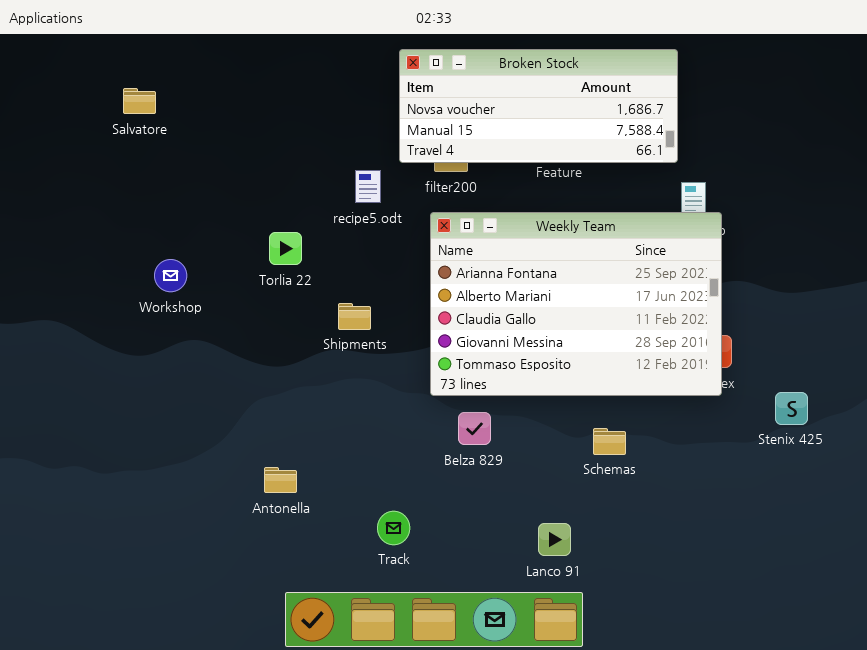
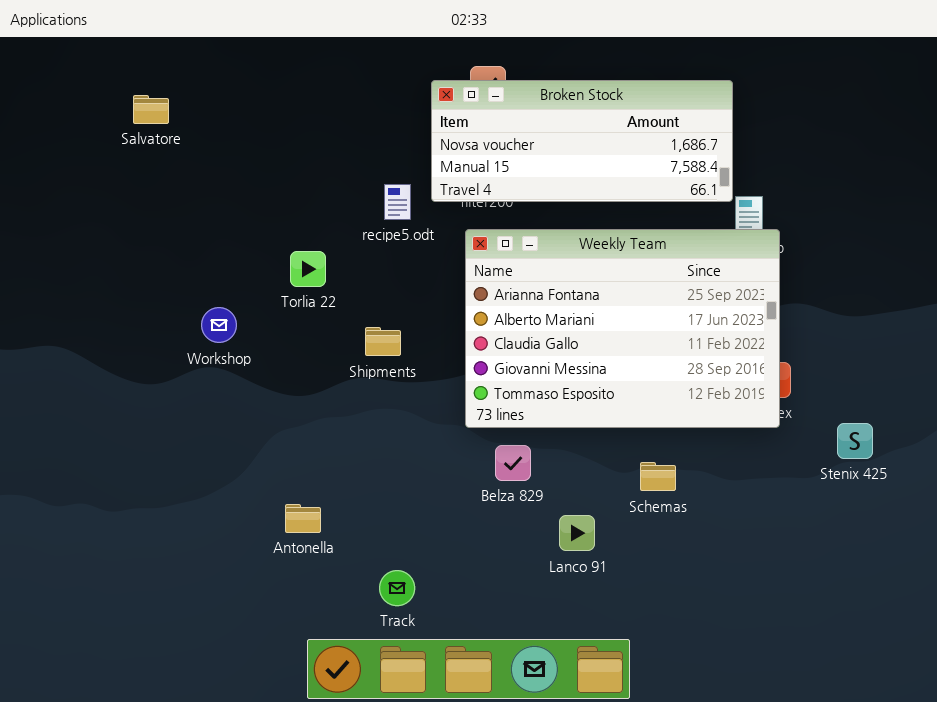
Broken Stock: [399,49,678,163] -> [431,80,733,202], moved
Workshop: [154,259,187,292] -> [201,307,237,343], moved
Track: [377,511,410,545] -> [379,570,415,606], moved
Lanco 91: [538,523,571,556] -> [559,515,595,551], moved

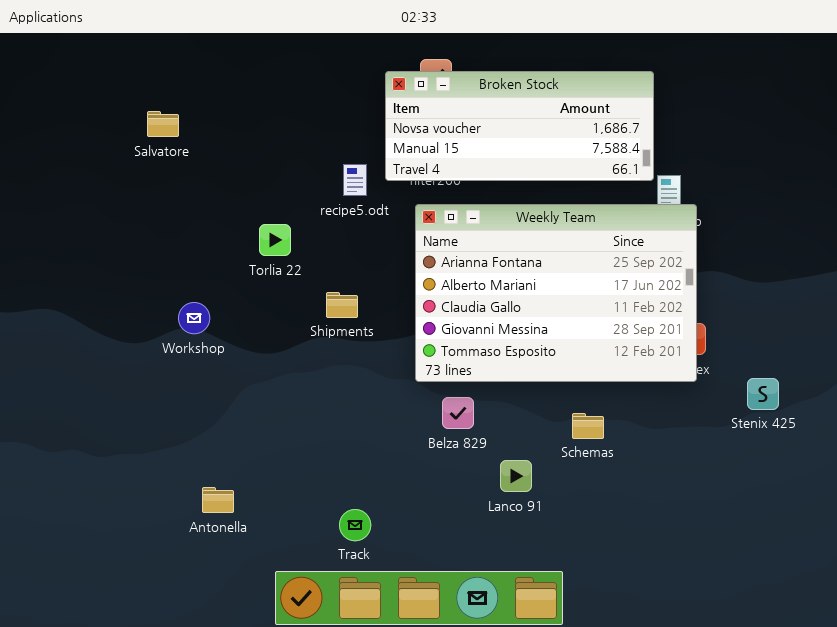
Salvatore: [133,95,169,124] -> [147,111,179,137], moved
Workshop: [201,307,237,343] -> [178,302,210,334], moved
Antonella: [285,504,321,533] -> [202,487,234,513], moved

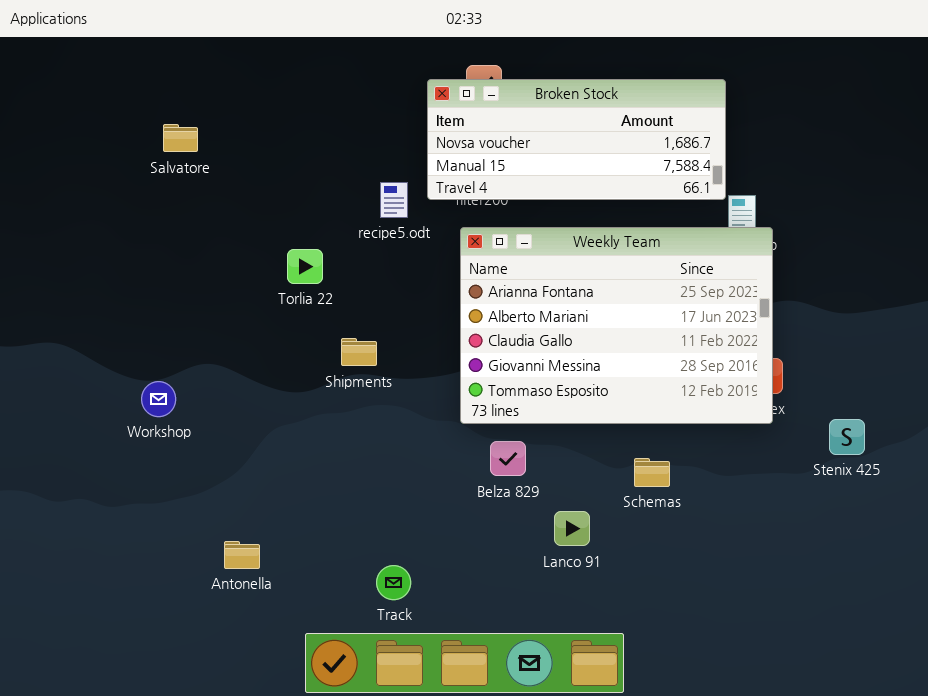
Shipments: [326,292,358,318] -> [341,338,377,366], moved
Workshop: [178,302,210,334] -> [141,381,176,417], moved

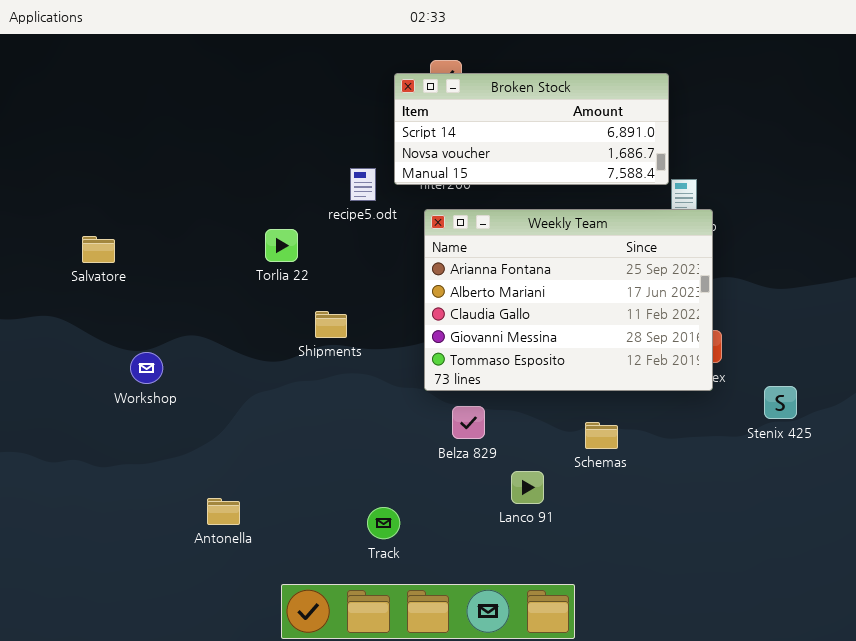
Broken Stock: [427,79,726,200] -> [394,73,669,185], scrolled up 1 row
Salvatore: [163,124,198,152] -> [82,236,115,263], moved
Track: [376,565,411,600] -> [367,507,400,539], moved

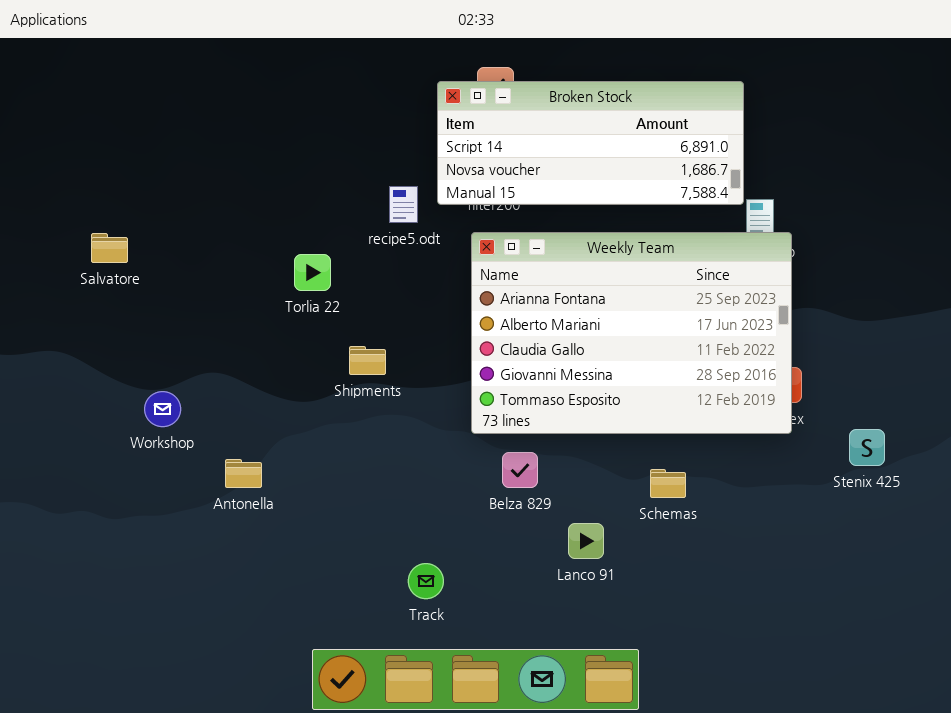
Salvatore: [82,236,115,263] -> [91,233,128,263], moved
Antonella: [207,498,240,525] -> [225,459,262,488], moved

